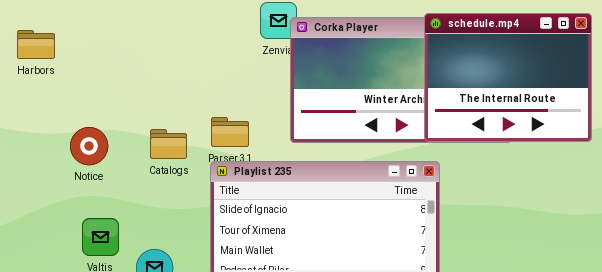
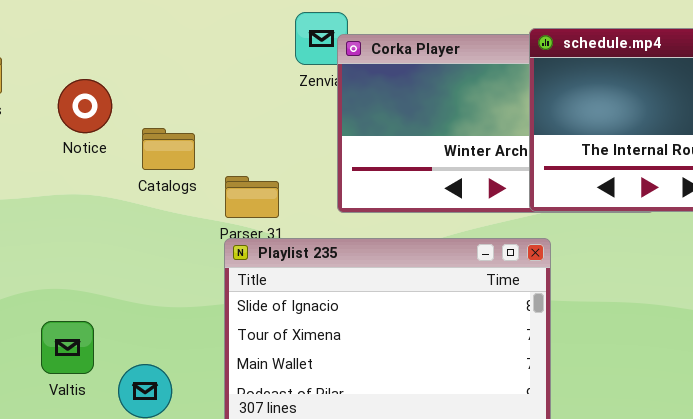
Notice: [70,127,108,165] -> [58,79,112,133], moved
Catalogs: [150,129,187,159] -> [142,128,195,170], moved

